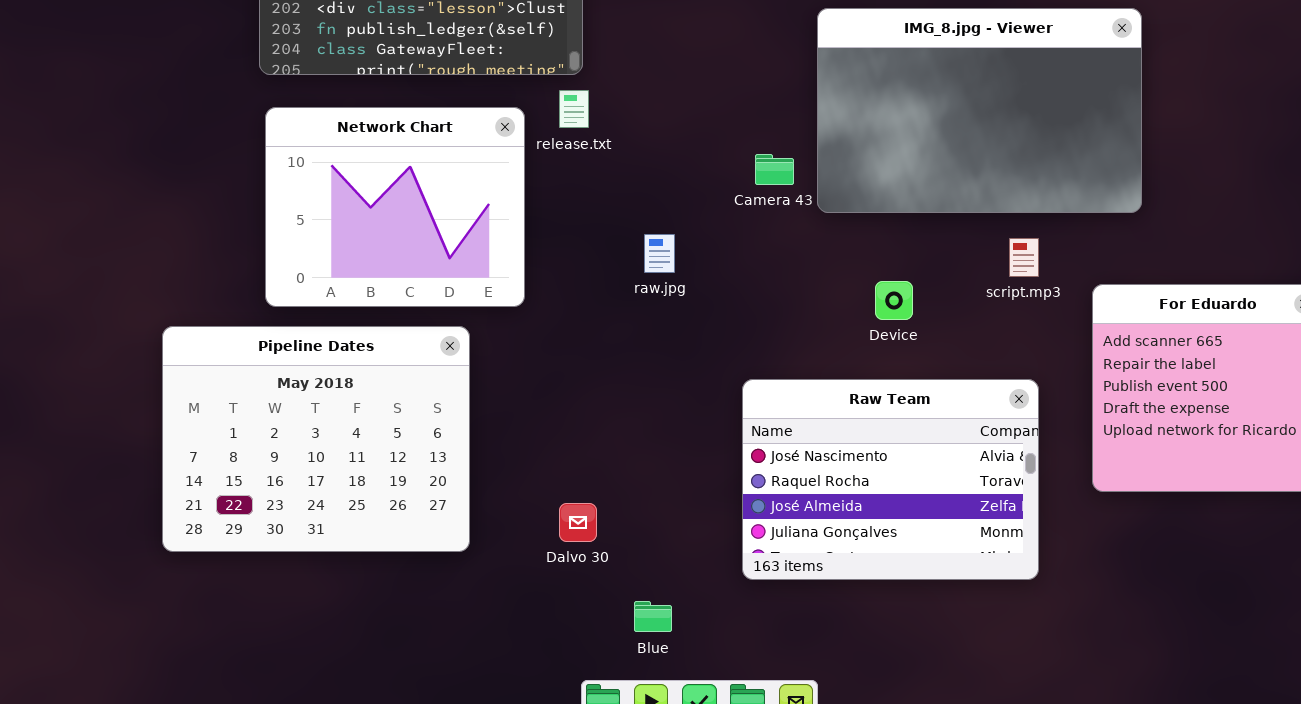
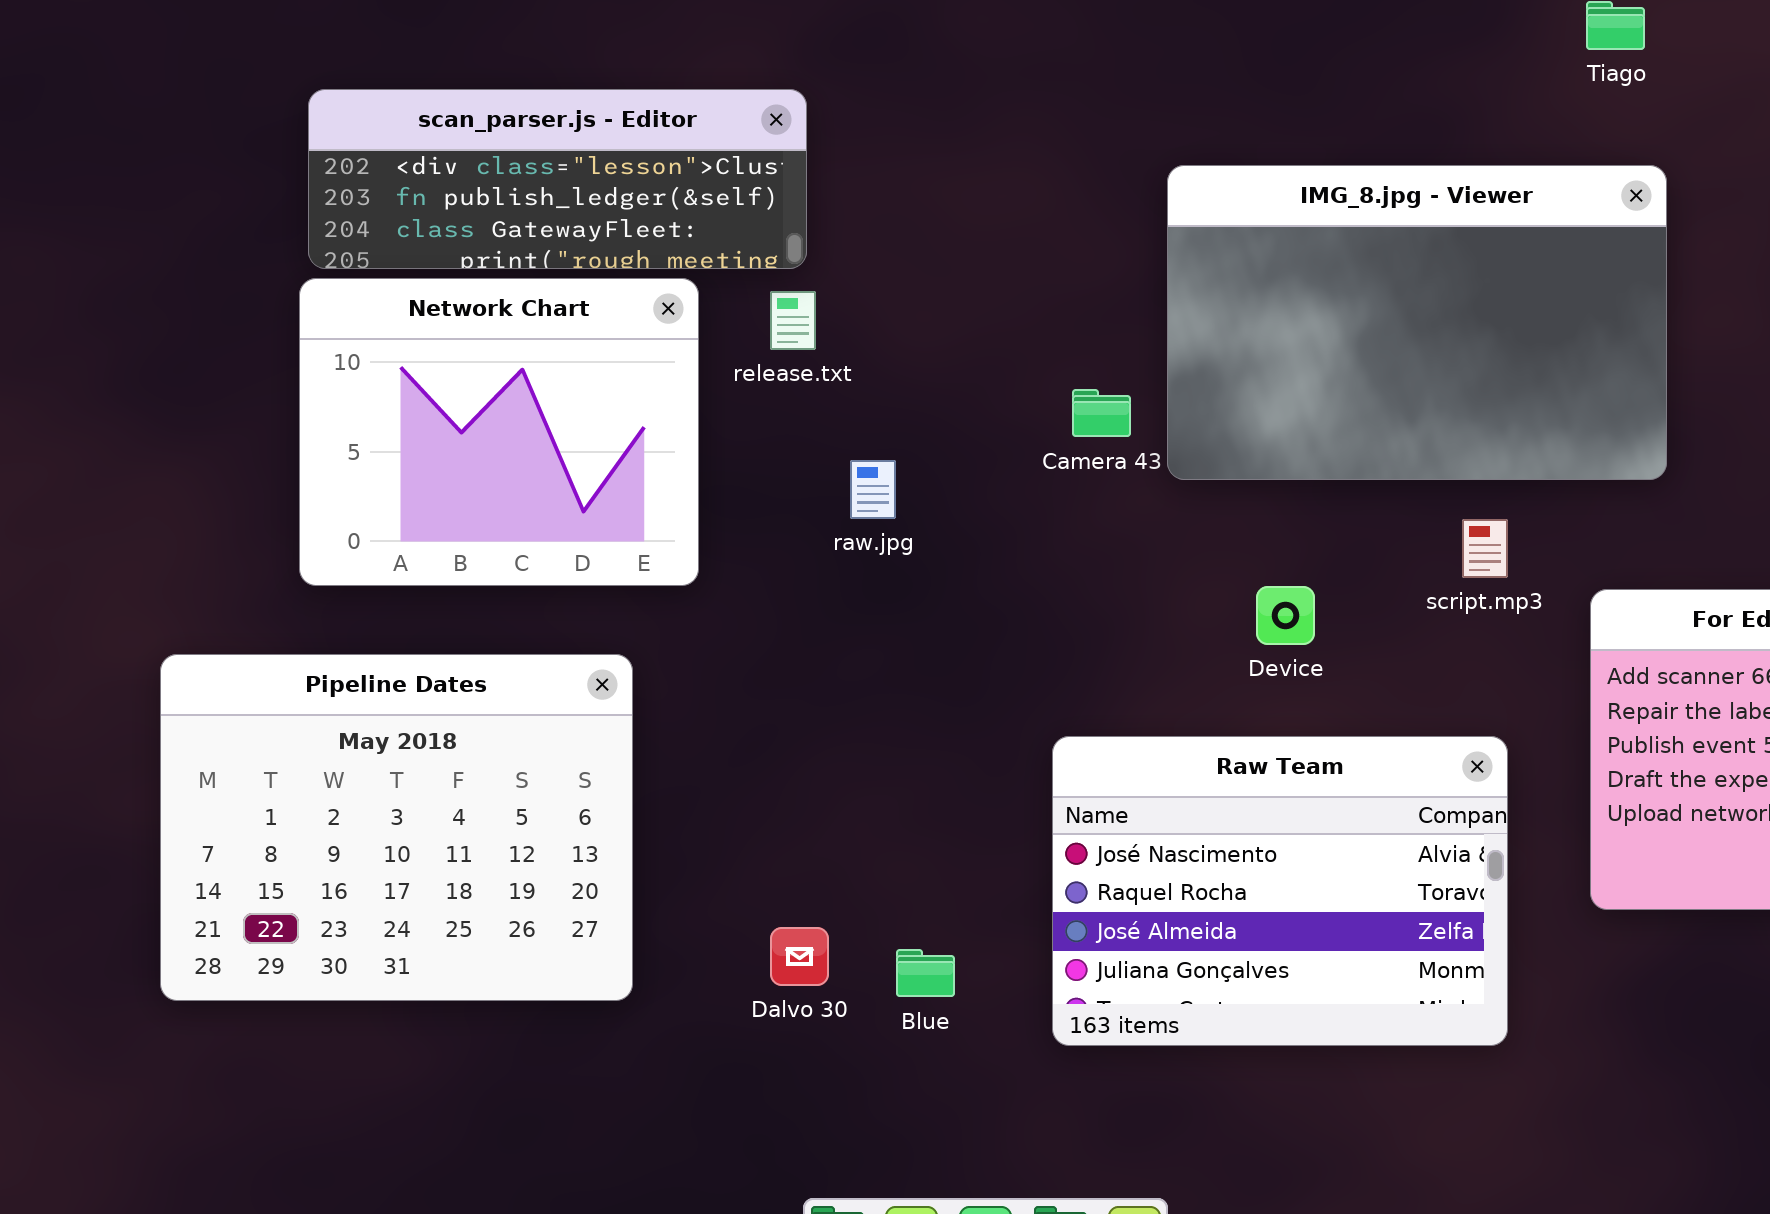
Network Chart: [265,107,525,307] -> [299,278,699,586], moved
raw.jpg: [644,234,675,273] -> [850,460,896,519], moved
Blue: [634,601,672,632] -> [896,949,955,997], moved

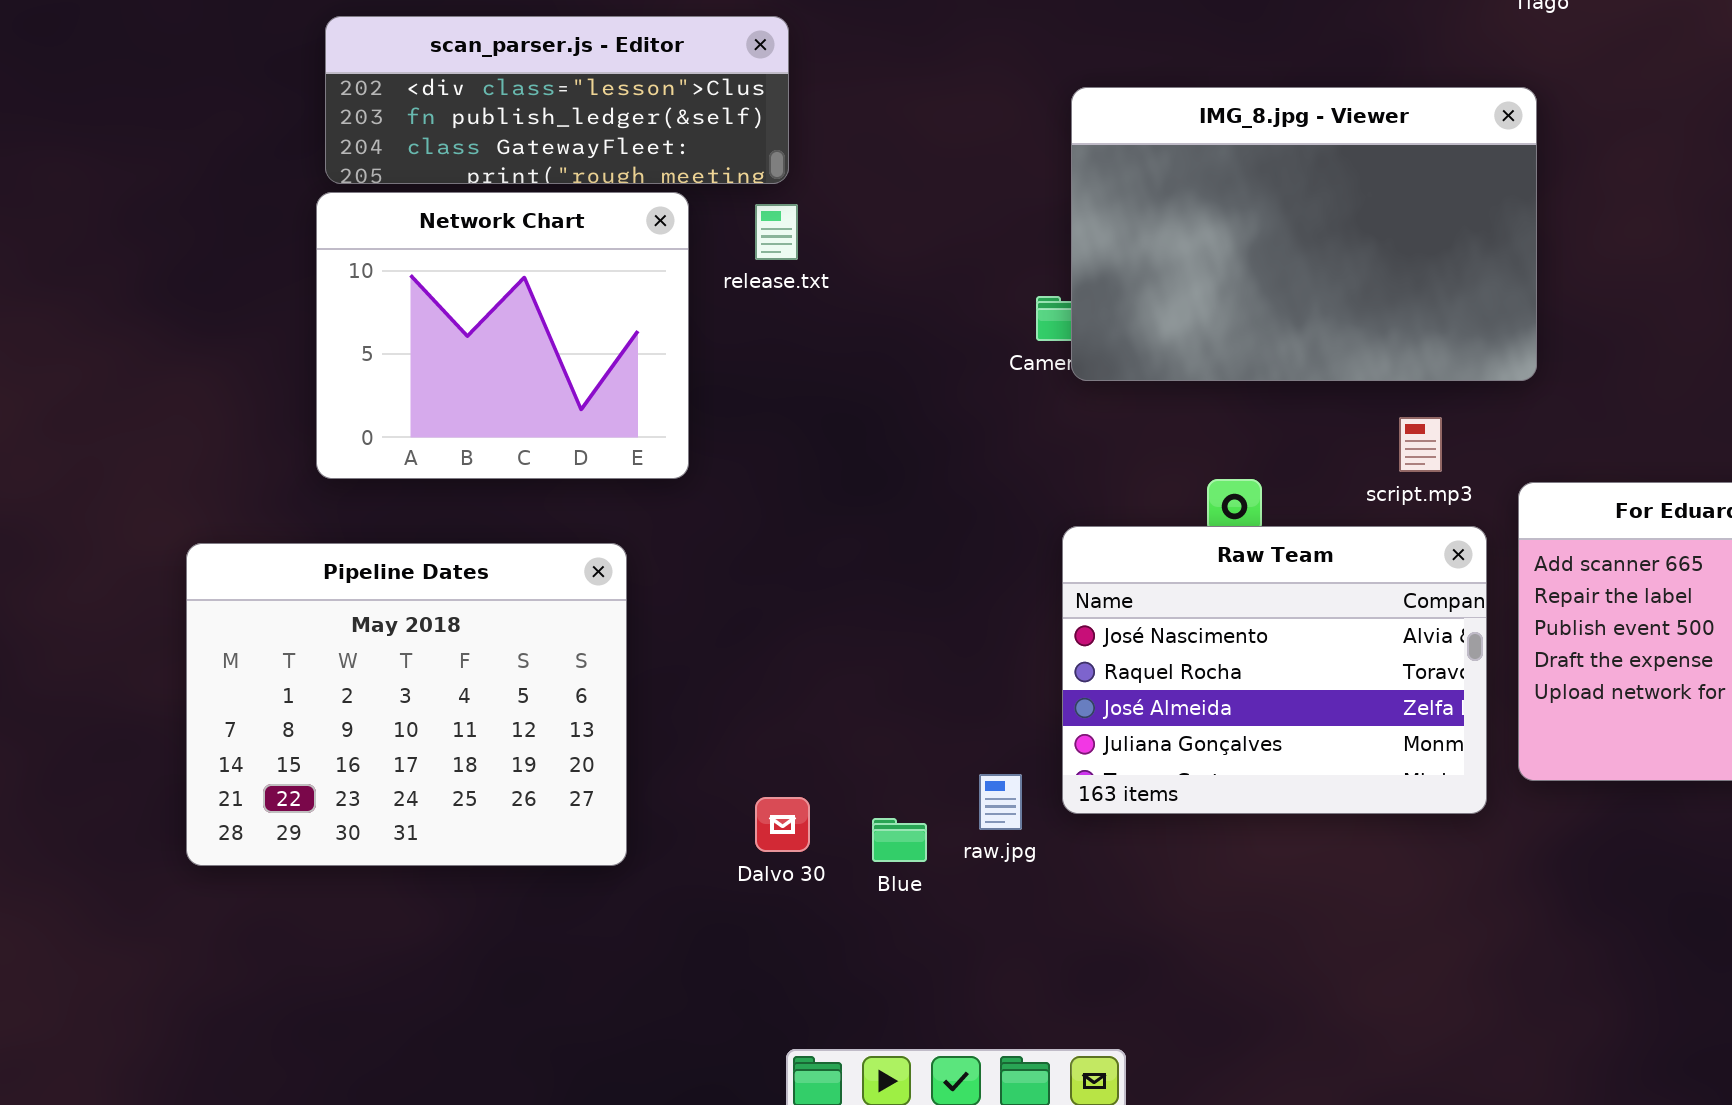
IMG_8.jpg - Viewer: [1167,165,1667,480] -> [1071,87,1537,381], moved
raw.jpg: [850,460,896,519] -> [979,774,1022,830], moved
Raw Team: [1052,736,1508,1046] -> [1062,526,1487,814], moved

